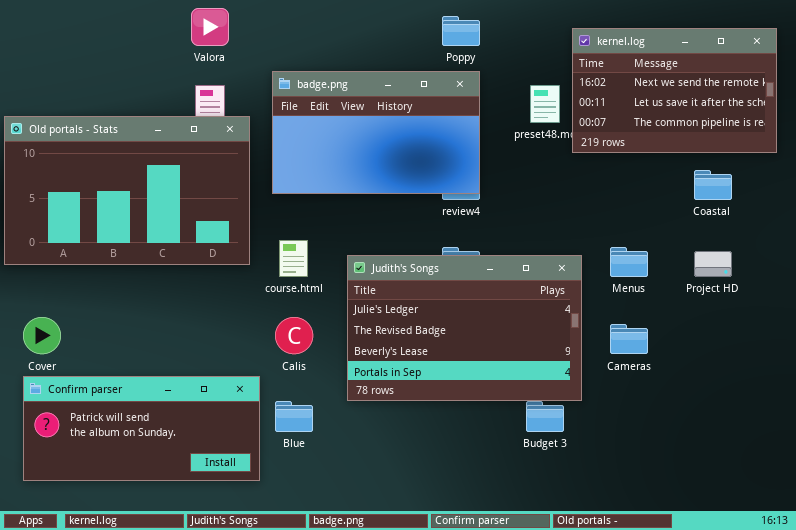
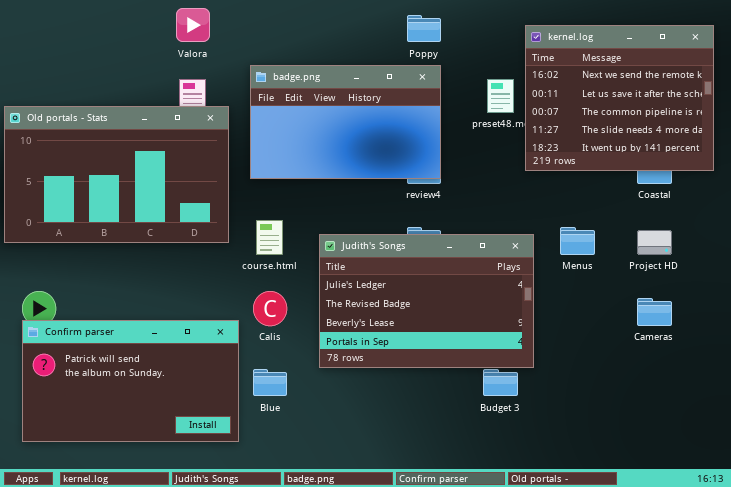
kernel.log: [572,28,777,153] -> [525,25,714,171], resized
Cameras: [610,324,648,354] -> [637,298,672,326], moved
Confirm parser: [23,376,260,481] -> [22,320,239,442], resized

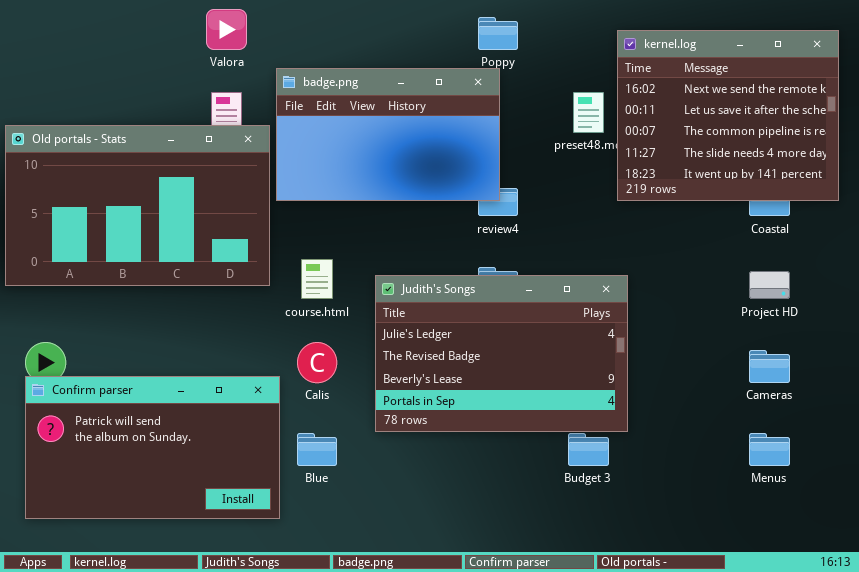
badge.png: [250,65,441,179] -> [276,68,500,201], moved
Menus: [560,227,595,255] -> [749,433,790,466], moved

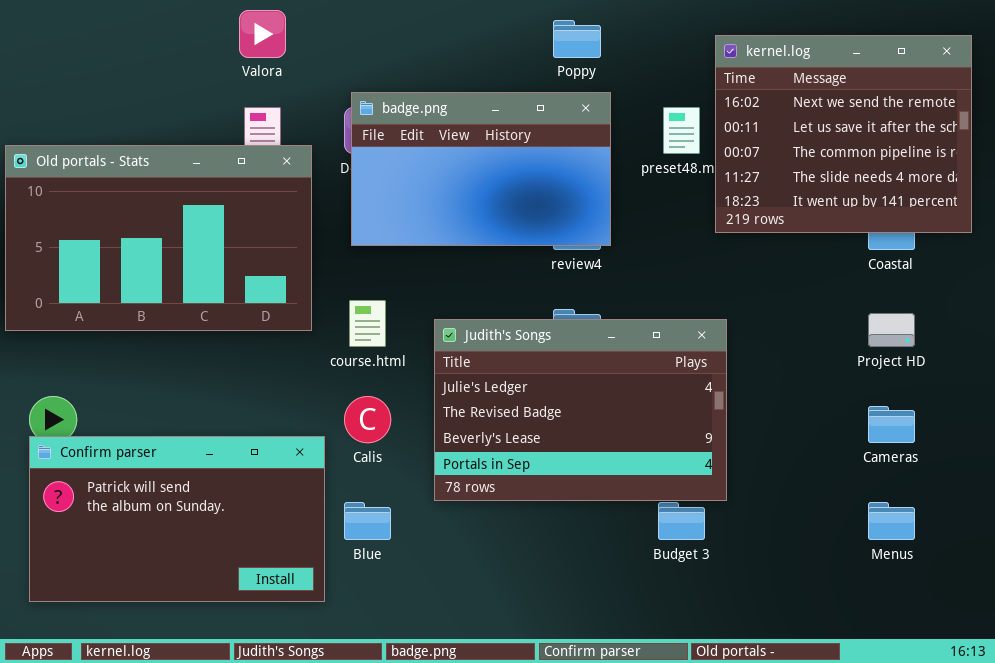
badge.png: [276,68,500,201] -> [351,92,611,246], moved

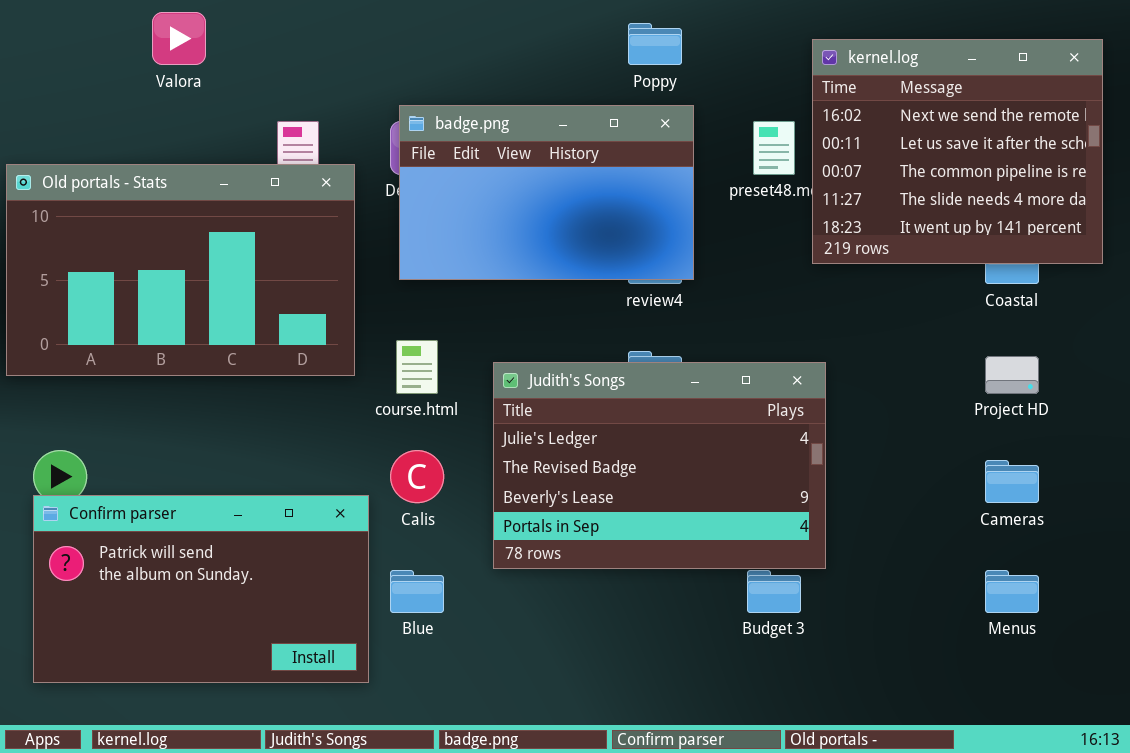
Valora: [239,10,286,58] -> [152,12,206,65], moved

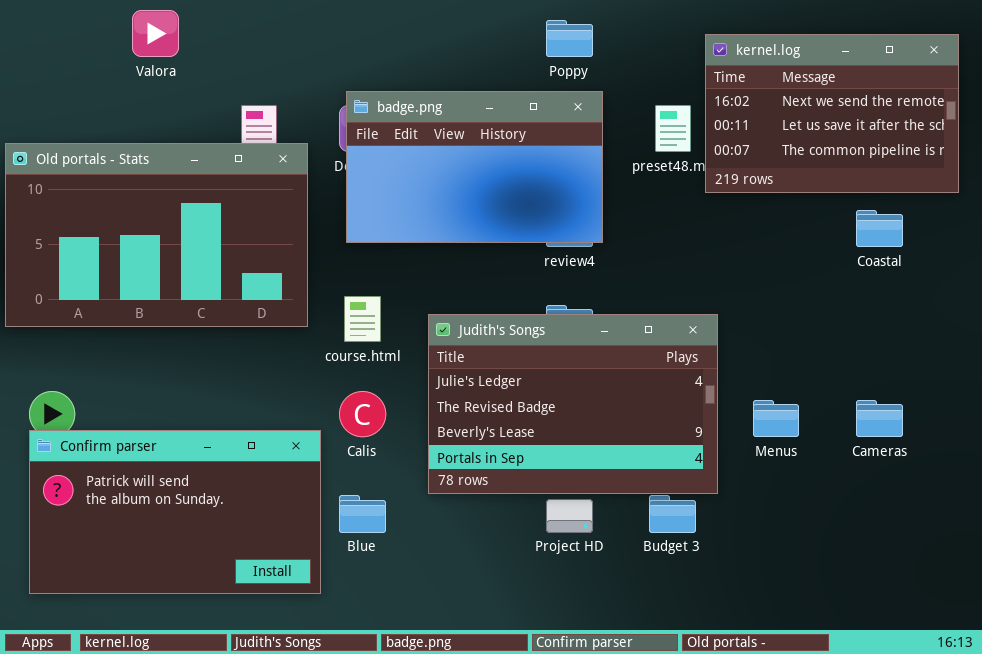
kernel.log: [812,39,1103,264] -> [705,34,959,193], resized
Project HD: [985,356,1039,394] -> [546,499,593,533], moved
Menus: [985,570,1039,613] -> [753,400,799,437], moved

